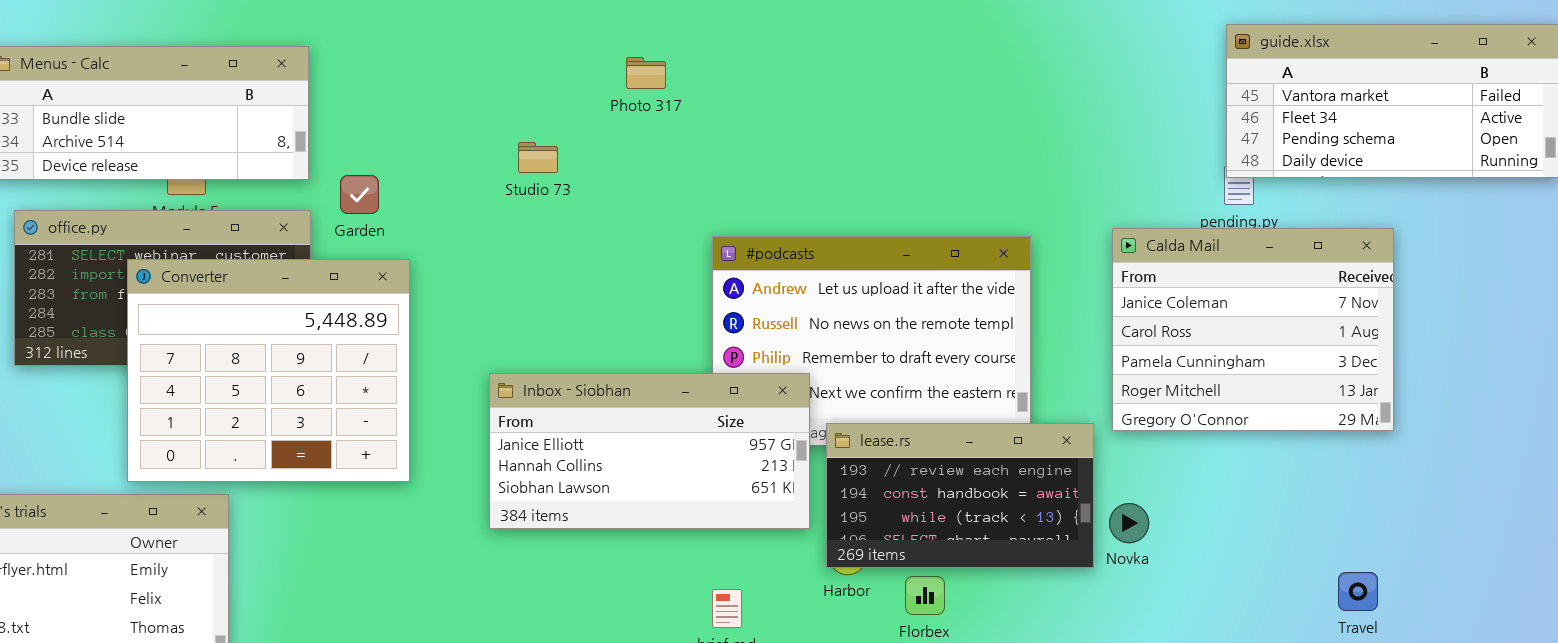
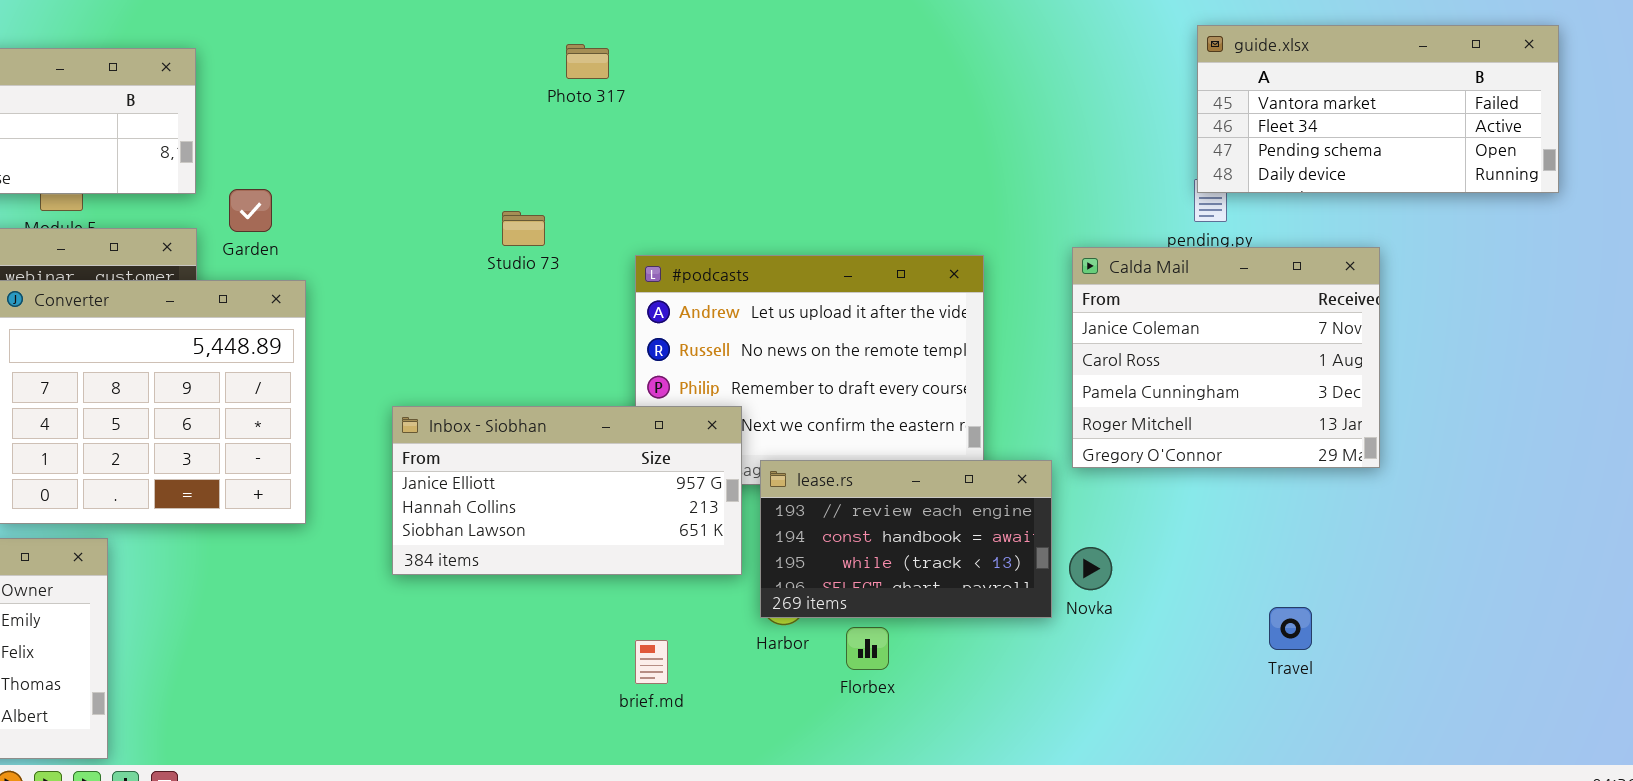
Photo 317: [626,57,666,89] -> [566,44,609,79], moved
Studio 73: [518,142,558,173] -> [502,211,545,246], moved
Travel: [1338,572,1378,611] -> [1269,607,1312,650], moved

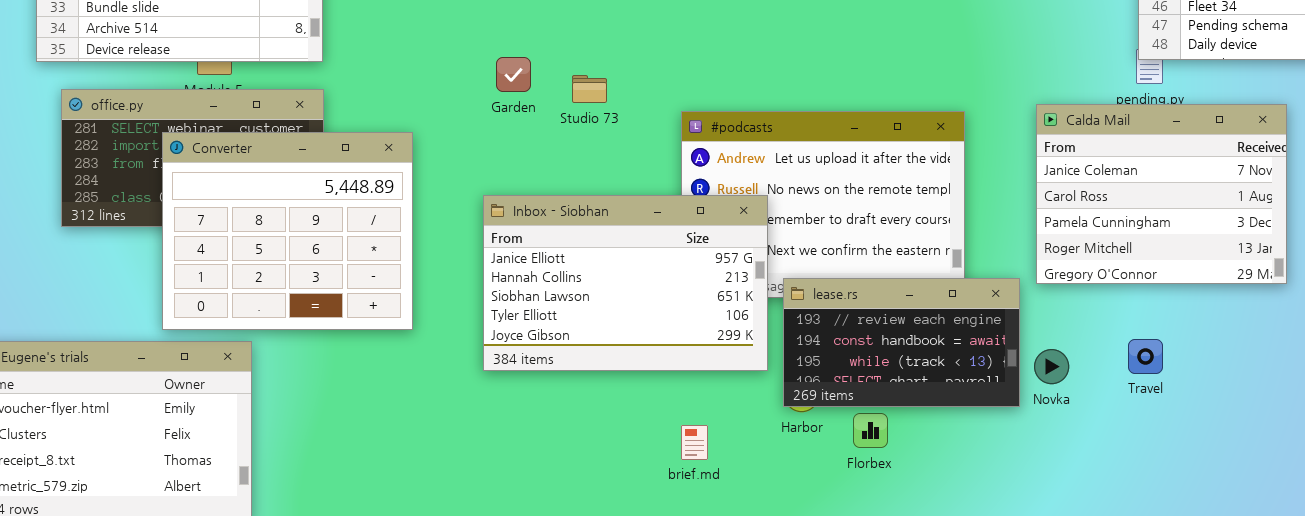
Garden: [229,189,272,232] -> [496,57,531,92], moved
Inbox - Siobhan: [392,406,742,575] -> [483,195,768,371], resized
Travel: [1269,607,1312,650] -> [1128,339,1163,374], moved

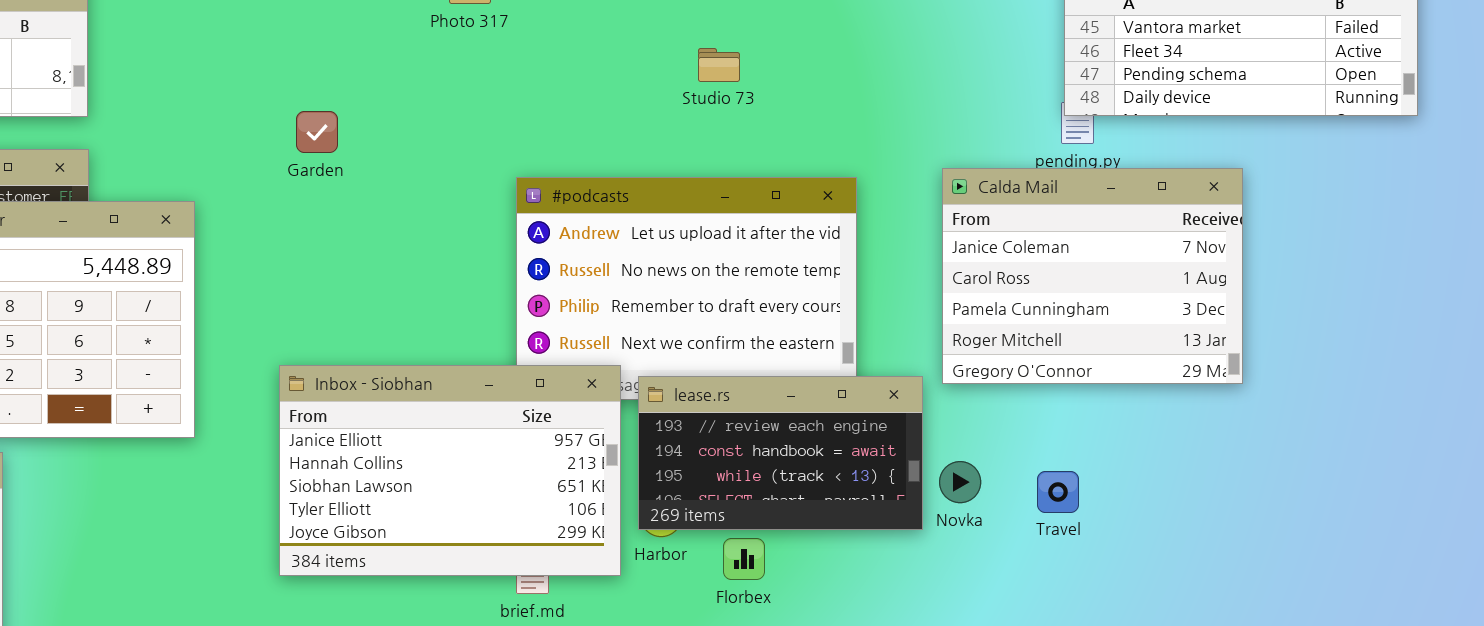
Studio 73: [572,75,607,103] -> [698,48,740,82], moved
Inbox - Siobhan: [483,195,768,371] -> [279,365,621,576], moved
Travel: [1128,339,1163,374] -> [1037,471,1079,513], moved

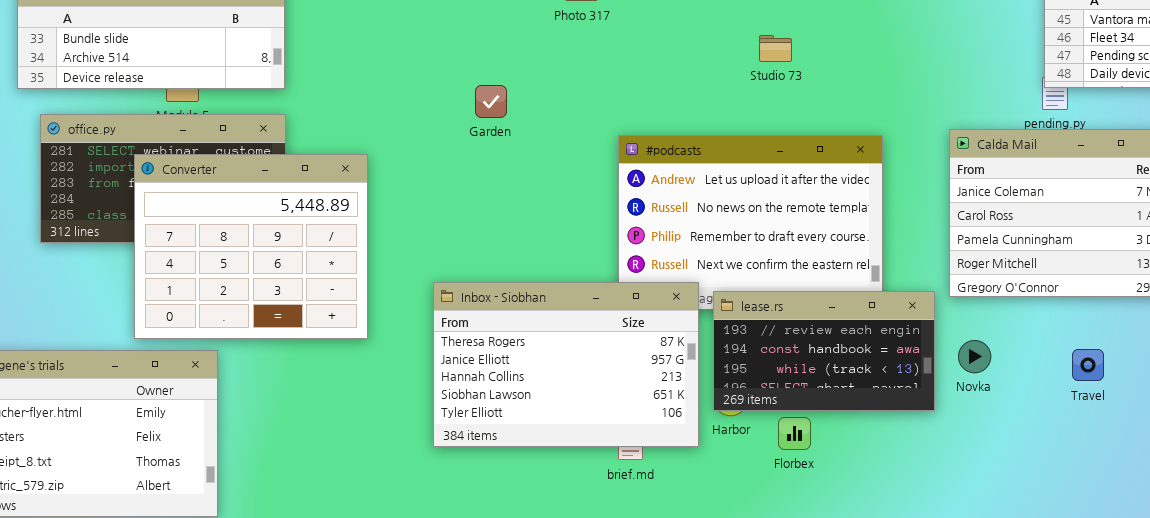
Garden: [296,111,338,153] -> [475,85,507,118], moved
Inbox - Siobhan: [279,365,621,576] -> [433,282,699,447], scrolled up 1 row
Novka: [939,461,981,503] -> [958,340,991,373], moved
Travel: [1037,471,1079,513] -> [1072,349,1104,381], moved

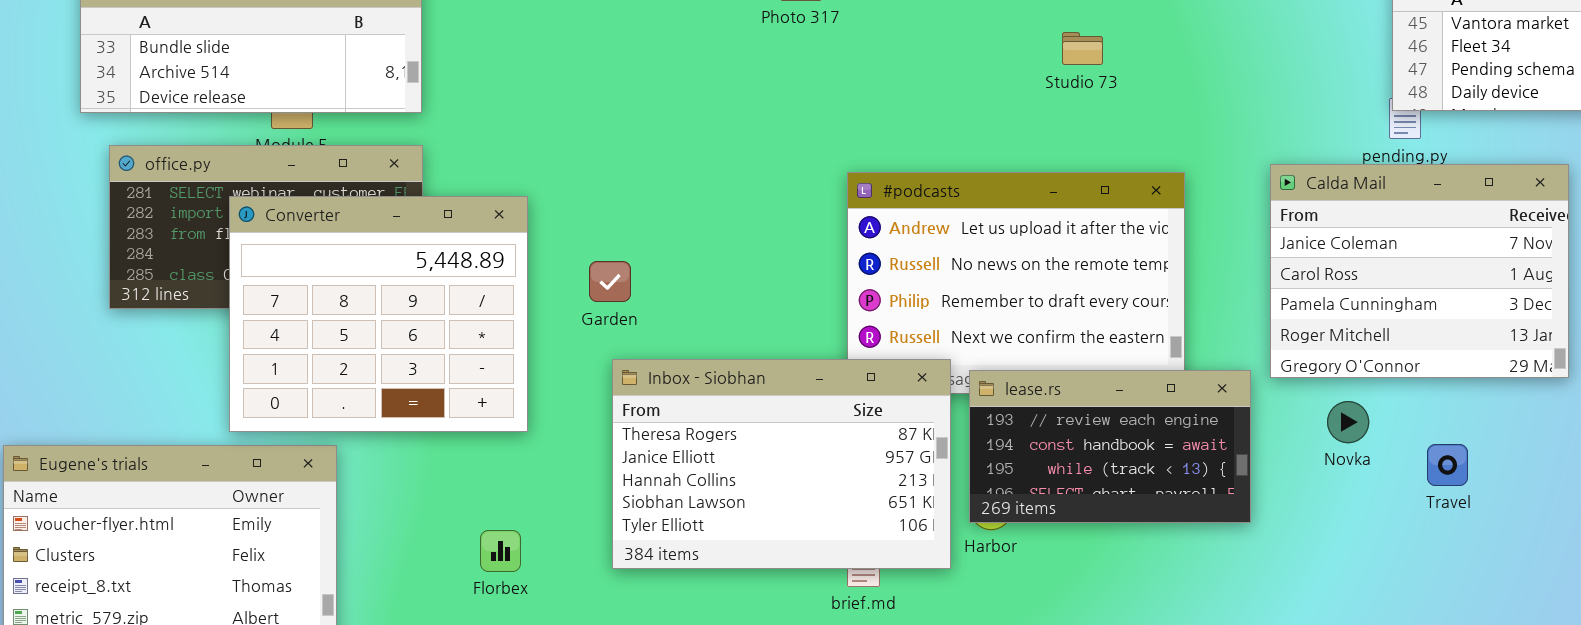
Studio 73: [759,35,792,62] -> [1062,32,1103,65], moved
Garden: [475,85,507,118] -> [589,261,631,302], moved
Novka: [958,340,991,373] -> [1327,401,1369,443], moved
Florbex: [778,417,811,450] -> [480,530,521,572], moved

